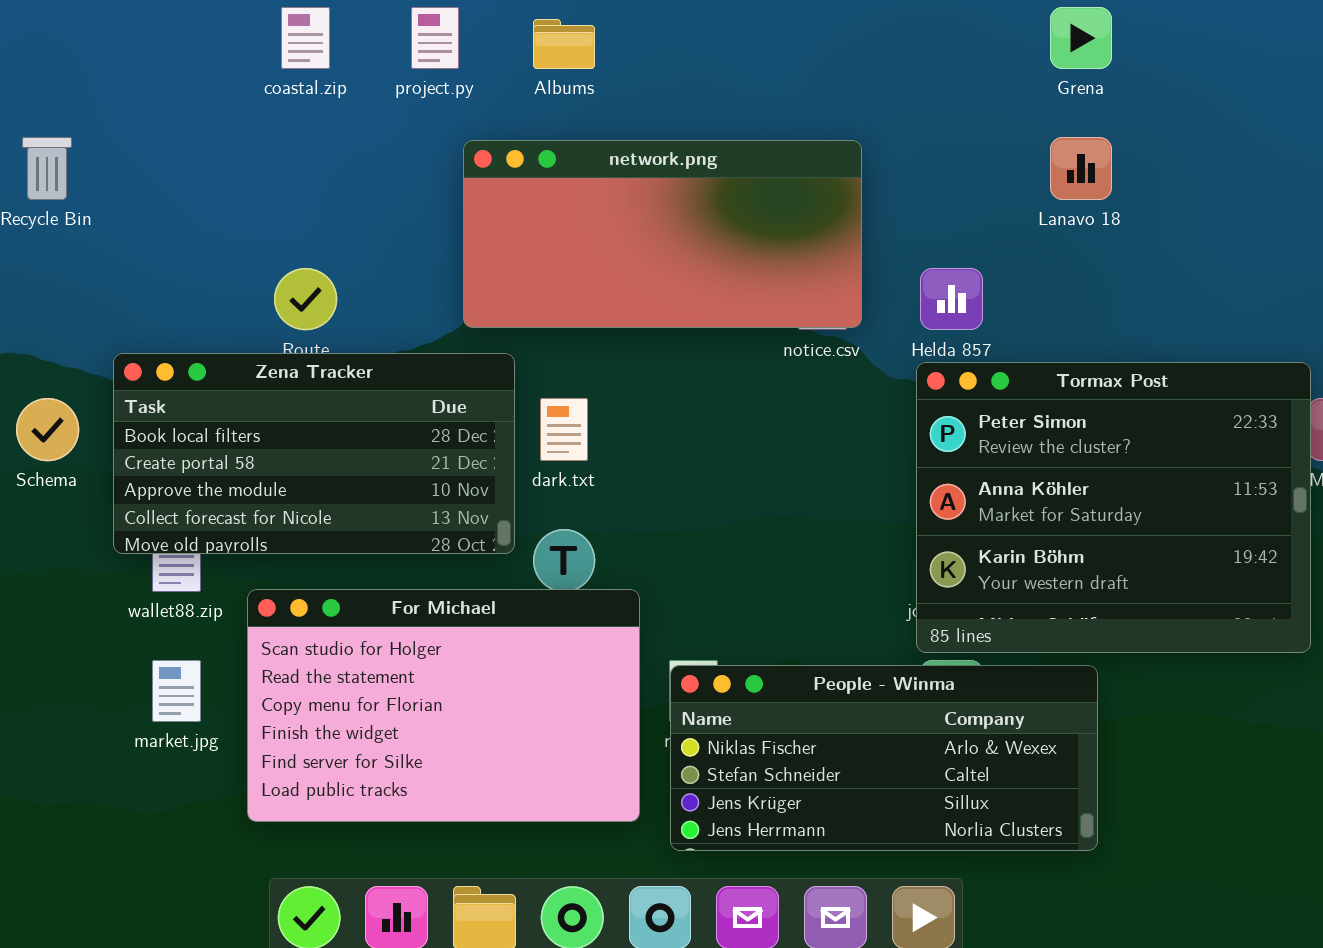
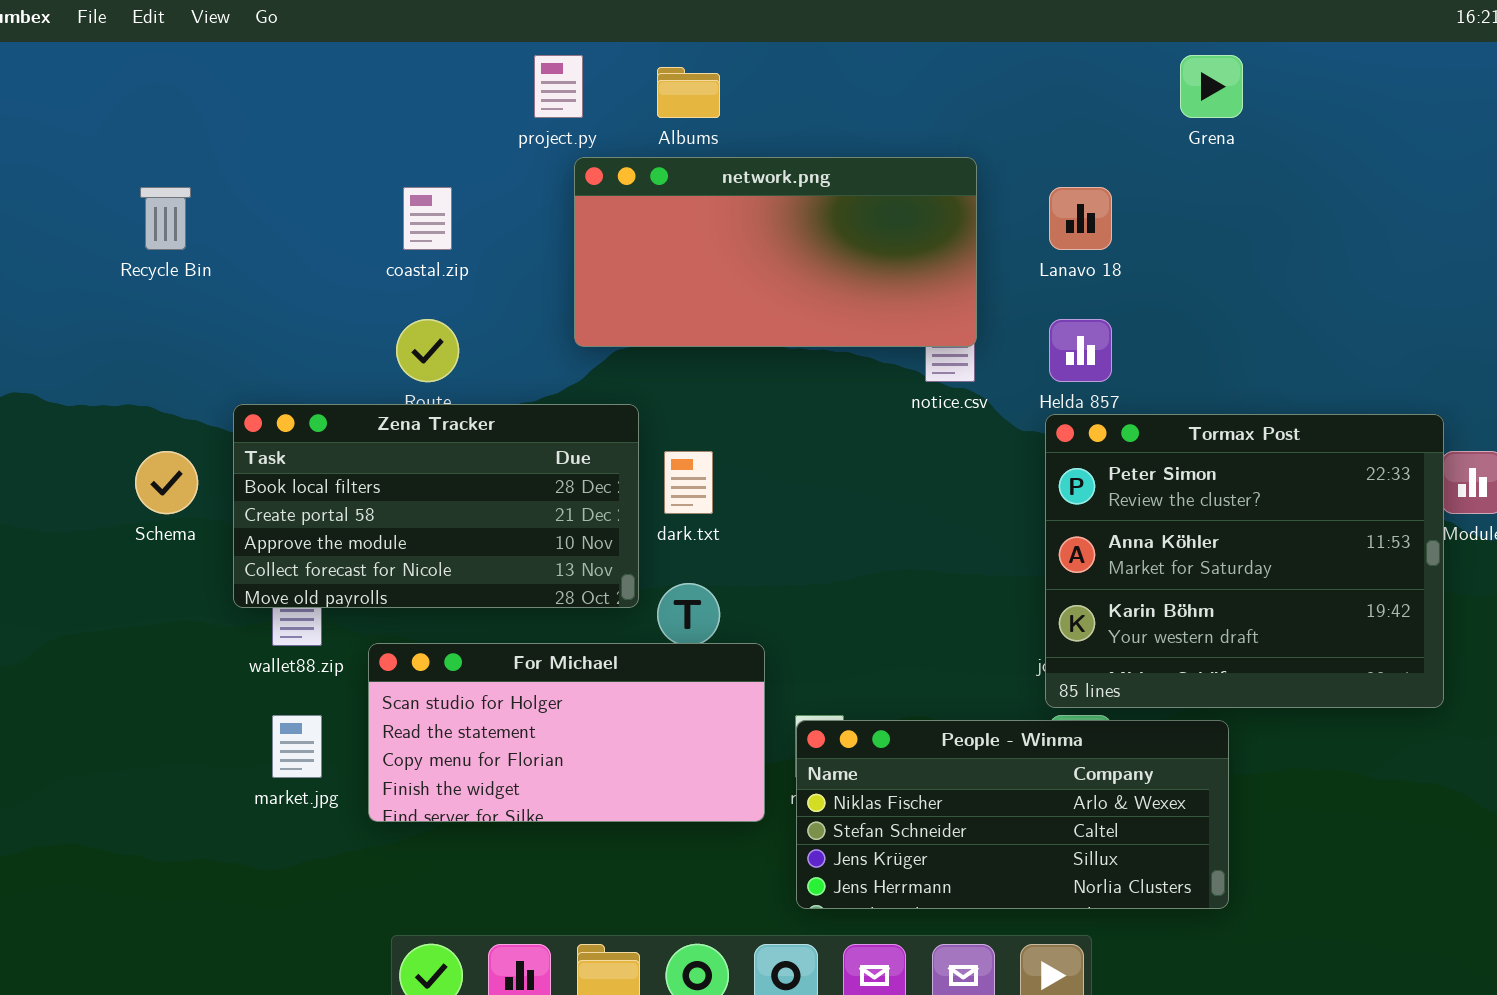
coastal.zip: [281,7,330,69] -> [403,187,452,250], moved
Lanavo 18: [1050,137,1112,200] -> [1049,187,1112,250], moved
network.png: [463,140,862,328] -> [574,157,977,347], moved
For Michael: [247,589,640,822] -> [368,643,765,822], resized

